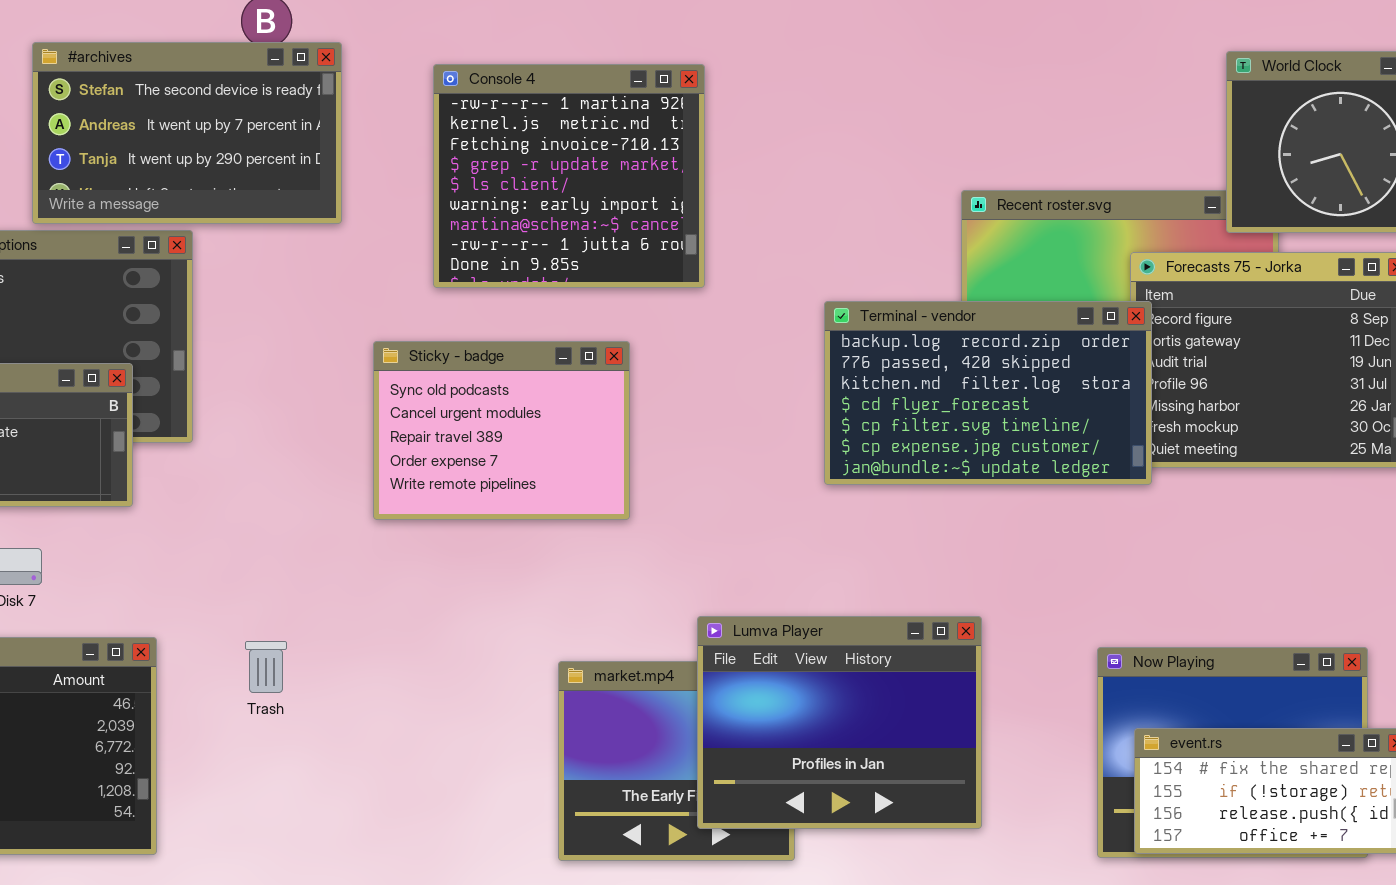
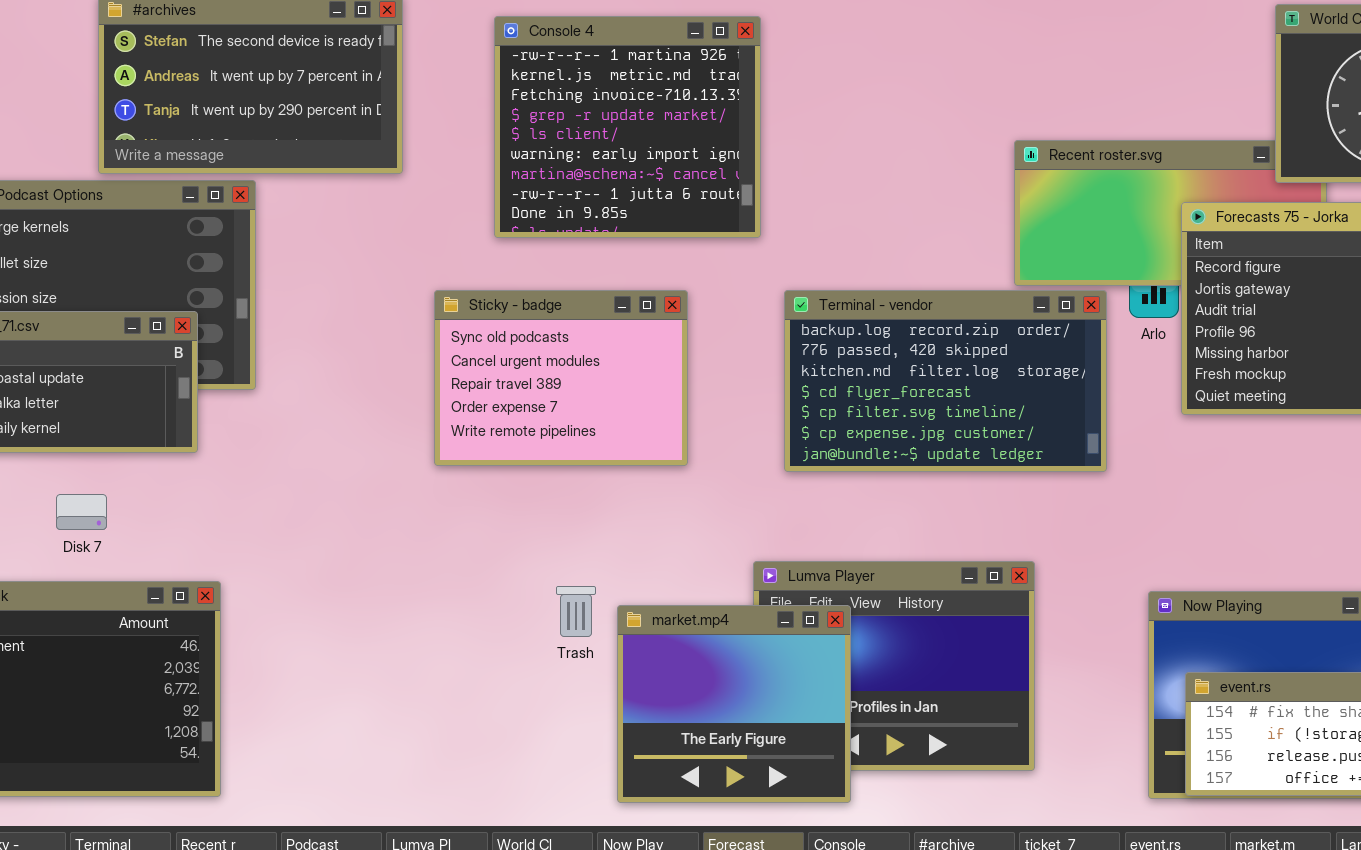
Terminal - vendor: [824,301,1152,485] -> [784,290,1107,472], moved
Trash: [245,641,287,693] -> [556,586,596,637], moved
market.mp4: [558,661,795,861] -> [617,605,851,803], raised

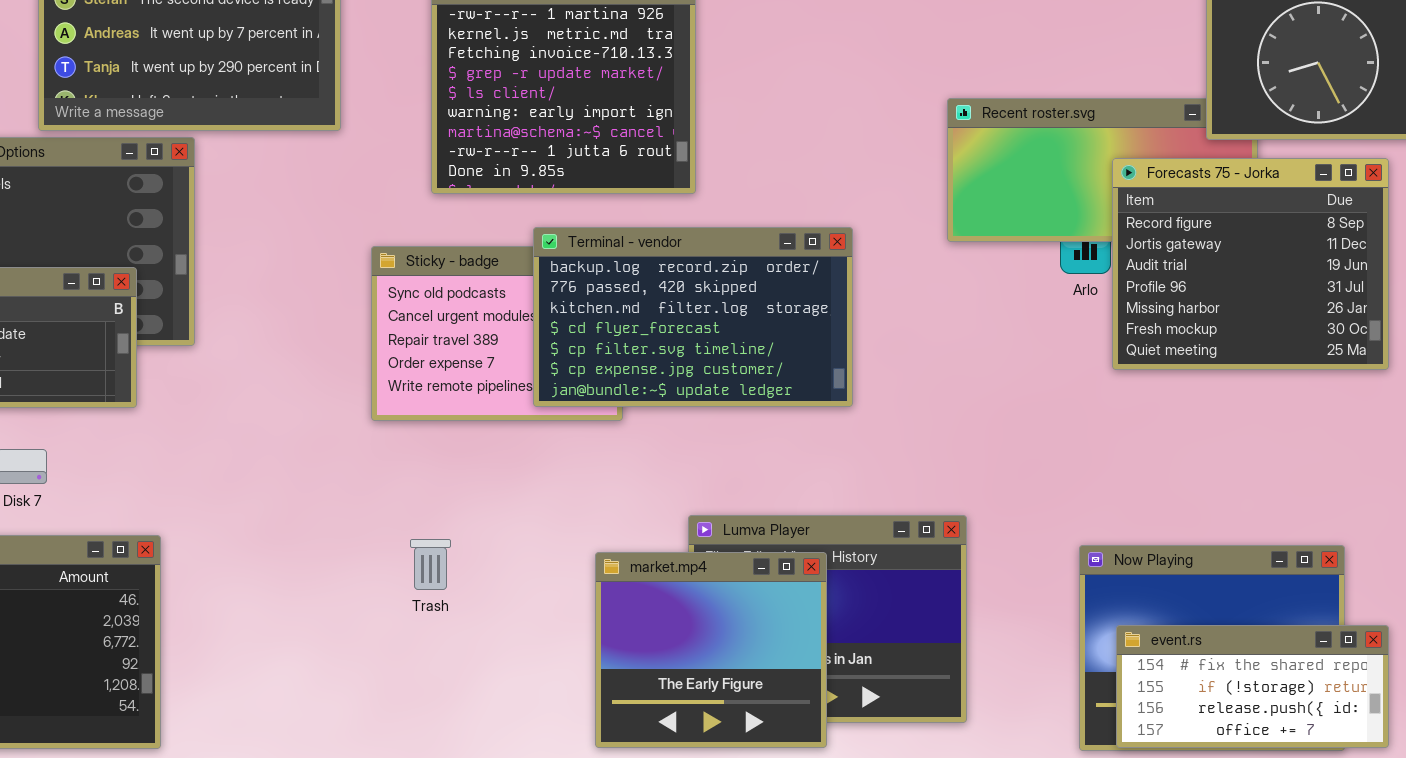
Terminal - vendor: [784,290,1107,472] -> [533,227,853,407], moved
Trash: [556,586,596,637] -> [410,539,451,590], moved
market.mp4: [617,605,851,803] -> [595,552,827,748], moved

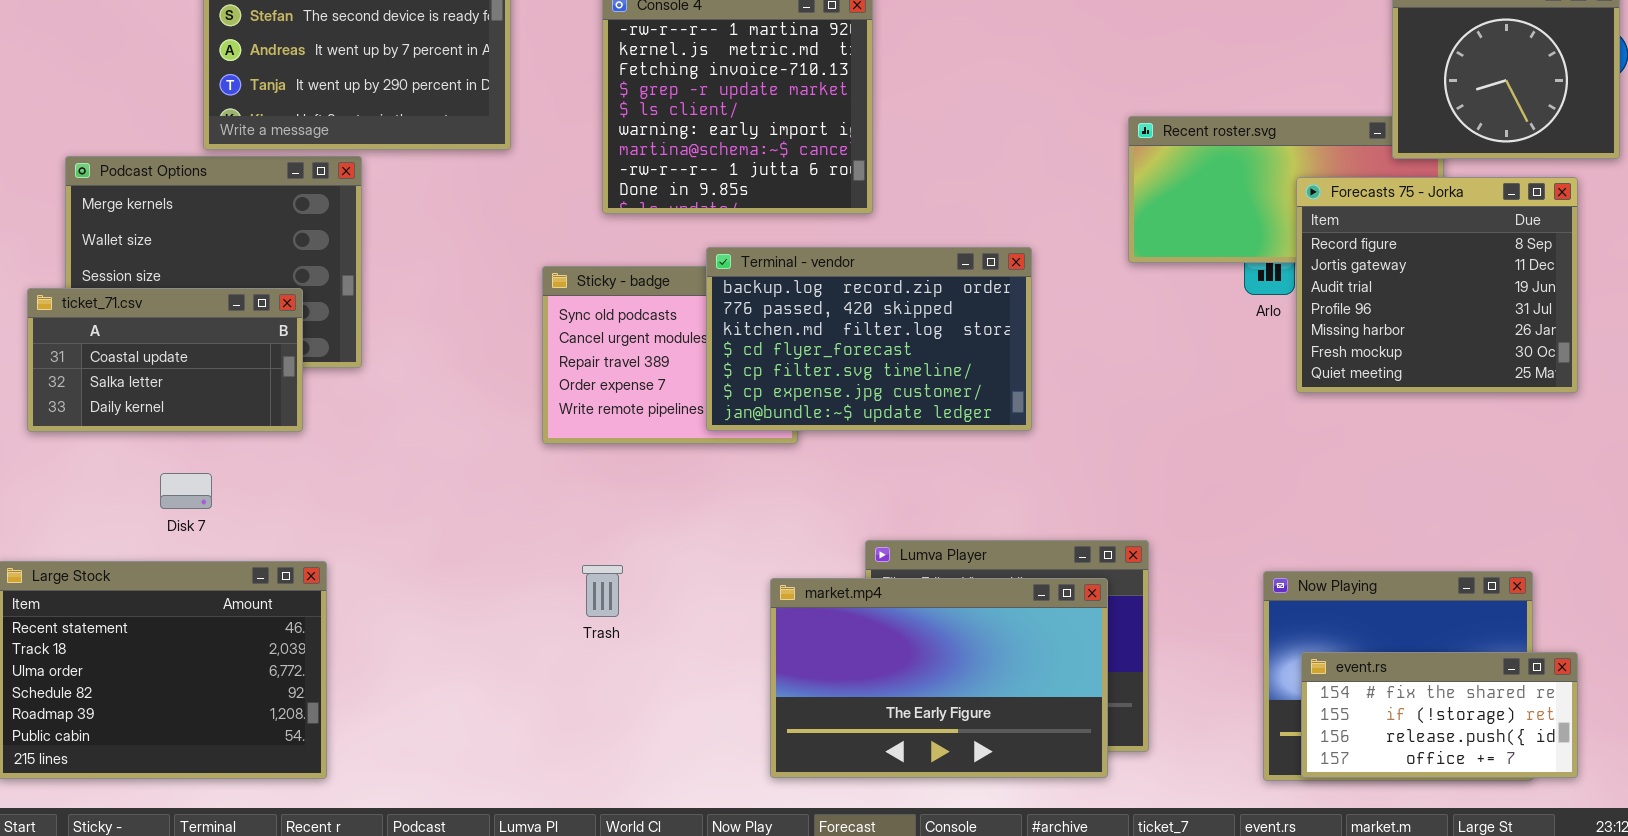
market.mp4: [595,552,827,748] -> [770,578,1108,778], resized

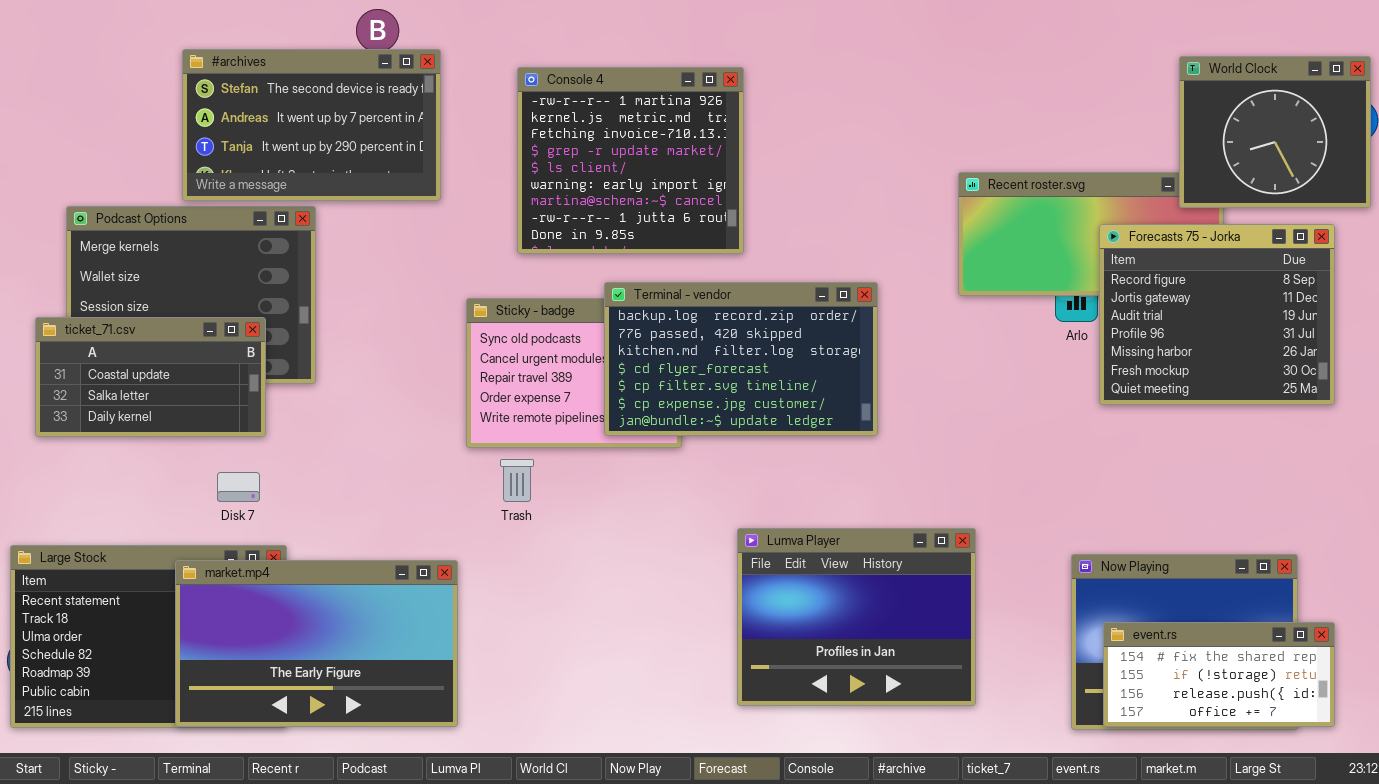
Disk 7: [160,473,212,509] -> [217,472,260,502], moved
Trash: [582,565,623,617] -> [500,459,534,502], moved
market.mp4: [770,578,1108,778] -> [175,560,458,727], moved

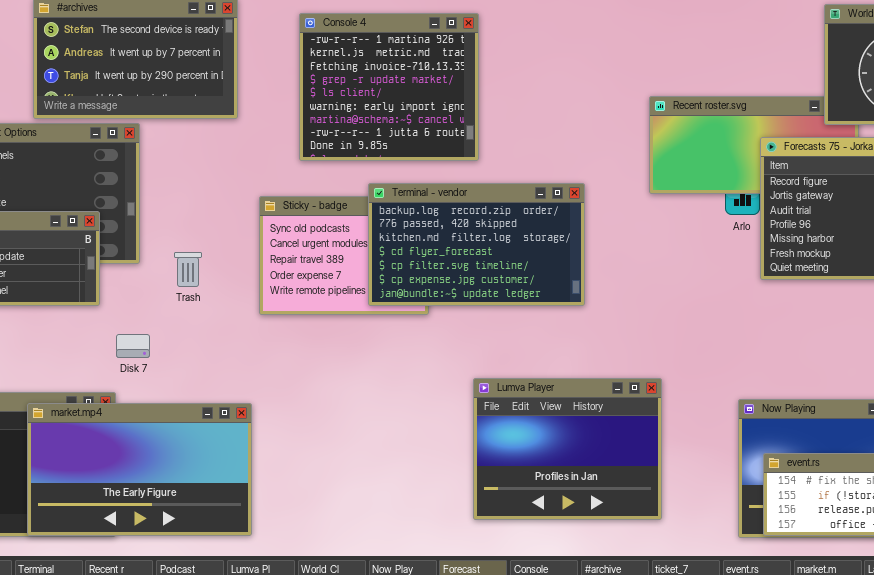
Trash: [500,459,534,502] -> [174,252,202,287], moved
Disk 7: [217,472,260,502] -> [116,334,150,358], moved

